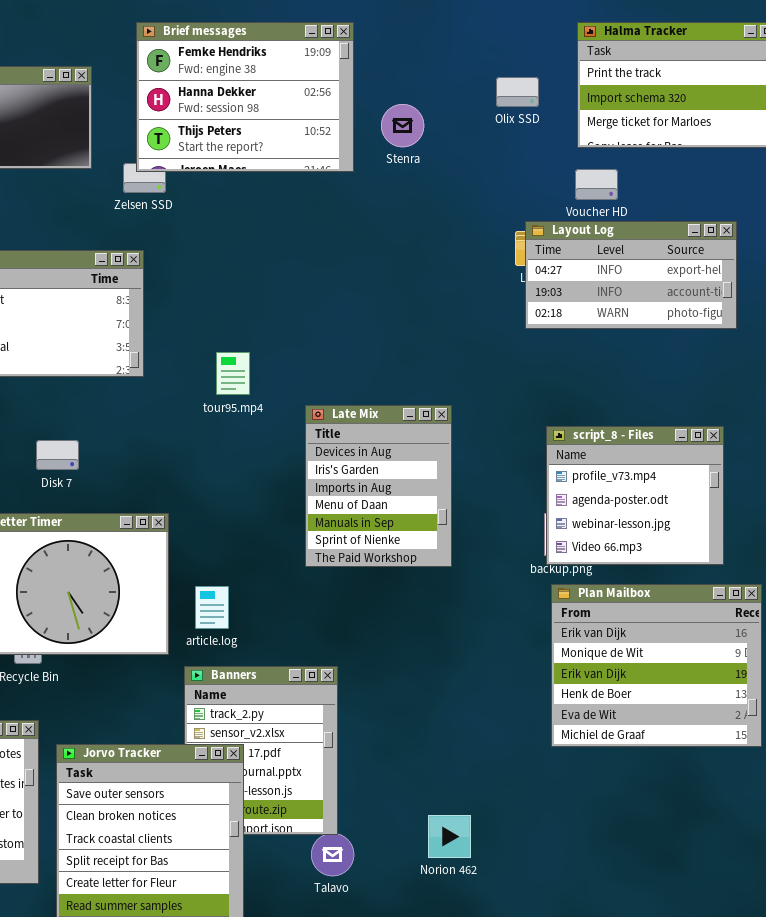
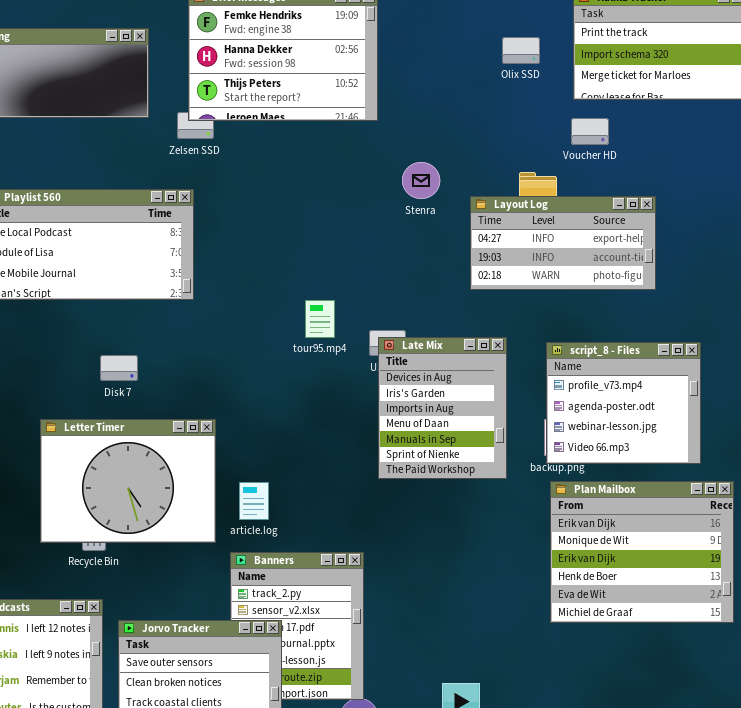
Stenra: [381,104,424,147] -> [402,162,440,199], moved
Layout Log: [525,221,737,329] -> [470,196,656,290], moved
tour95.mp4: [216,352,250,395] -> [305,300,335,338], moved
Late Mix: [305,405,452,567] -> [378,337,507,479], moved

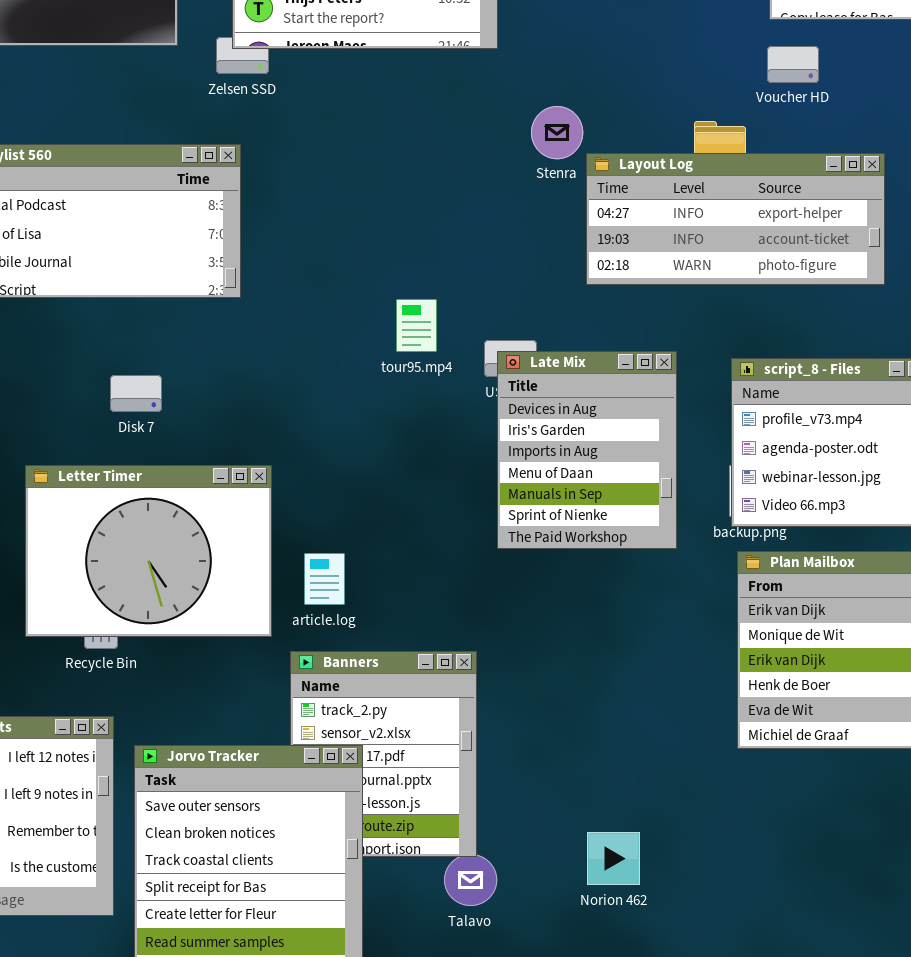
Layout Log: [470,196,656,290] -> [586,153,885,285], resized

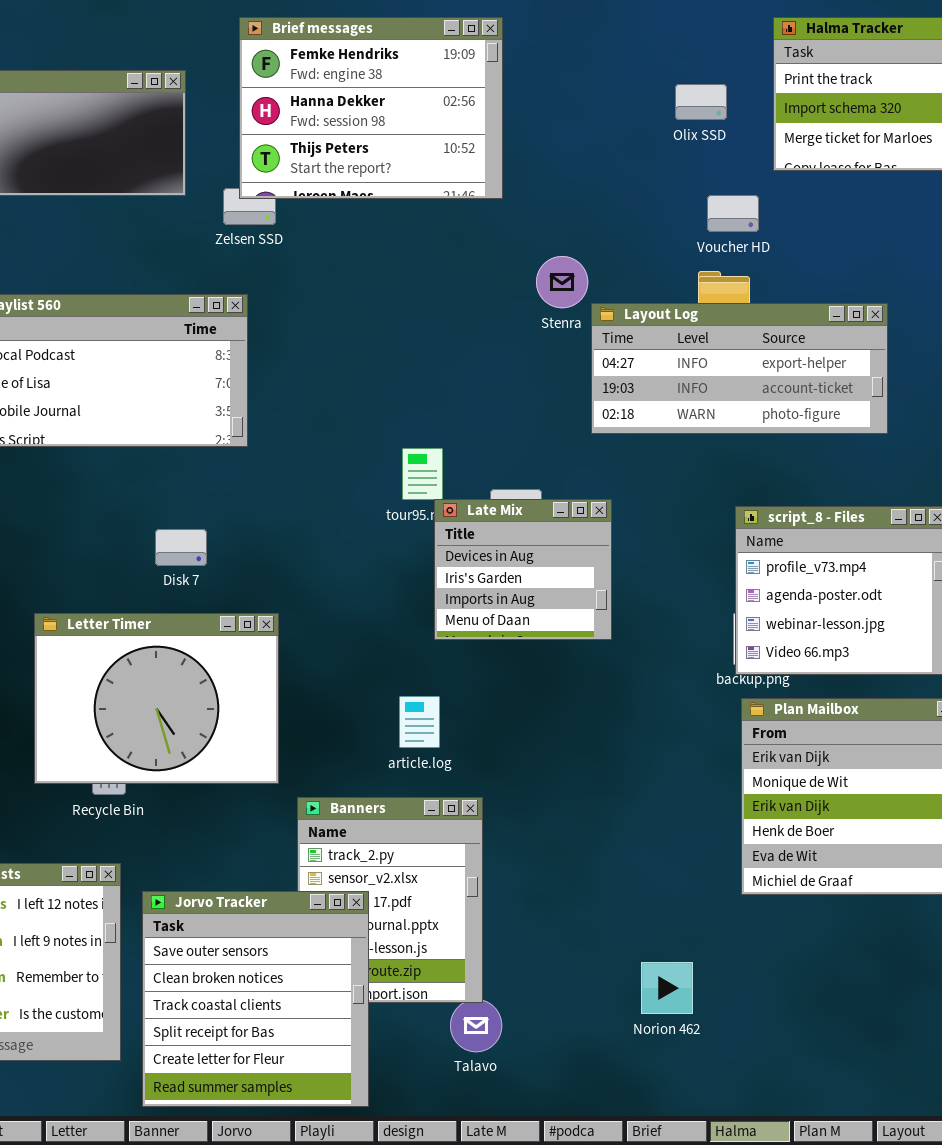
Voucher HD: [767,46,819,83] -> [707,195,759,232], moved
Late Mix: [497,351,677,549] -> [434,499,612,640], moved, resized
Disk 7: [110,375,162,412] -> [155,529,207,566], moved
article.log: [304,553,345,605] -> [399,696,440,748], moved
Norion 462: [587,832,640,885] -> [641,962,693,1014], moved

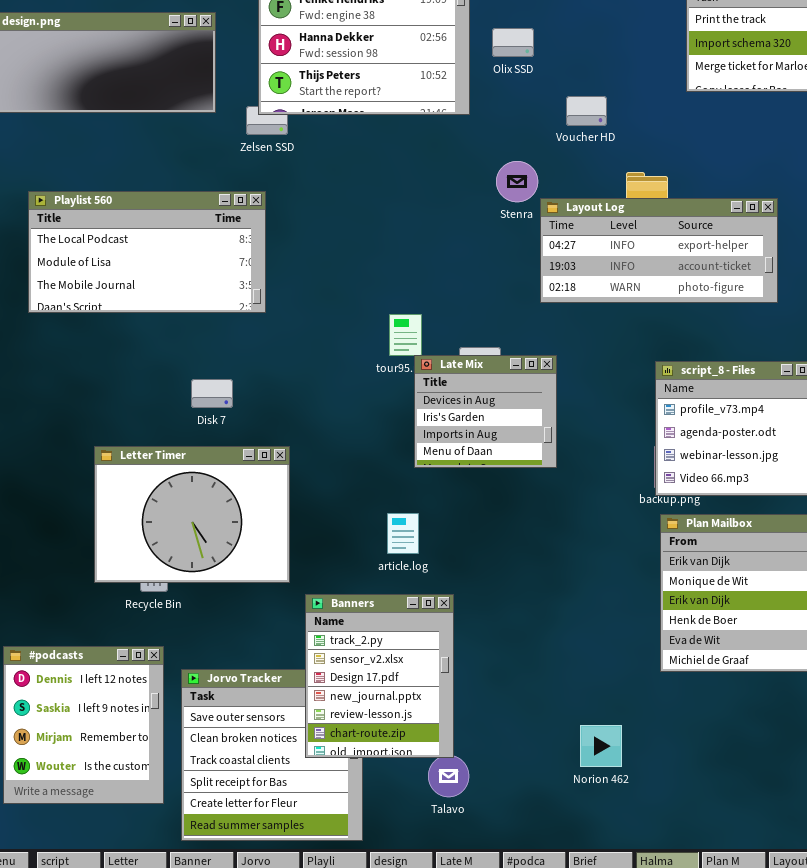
Olix SSD: [675,84,727,120] -> [492,28,534,57], moved
Voucher HD: [707,195,759,232] -> [566,96,607,126], moved
Banners: [297,797,483,1003] -> [305,594,454,758], raised

